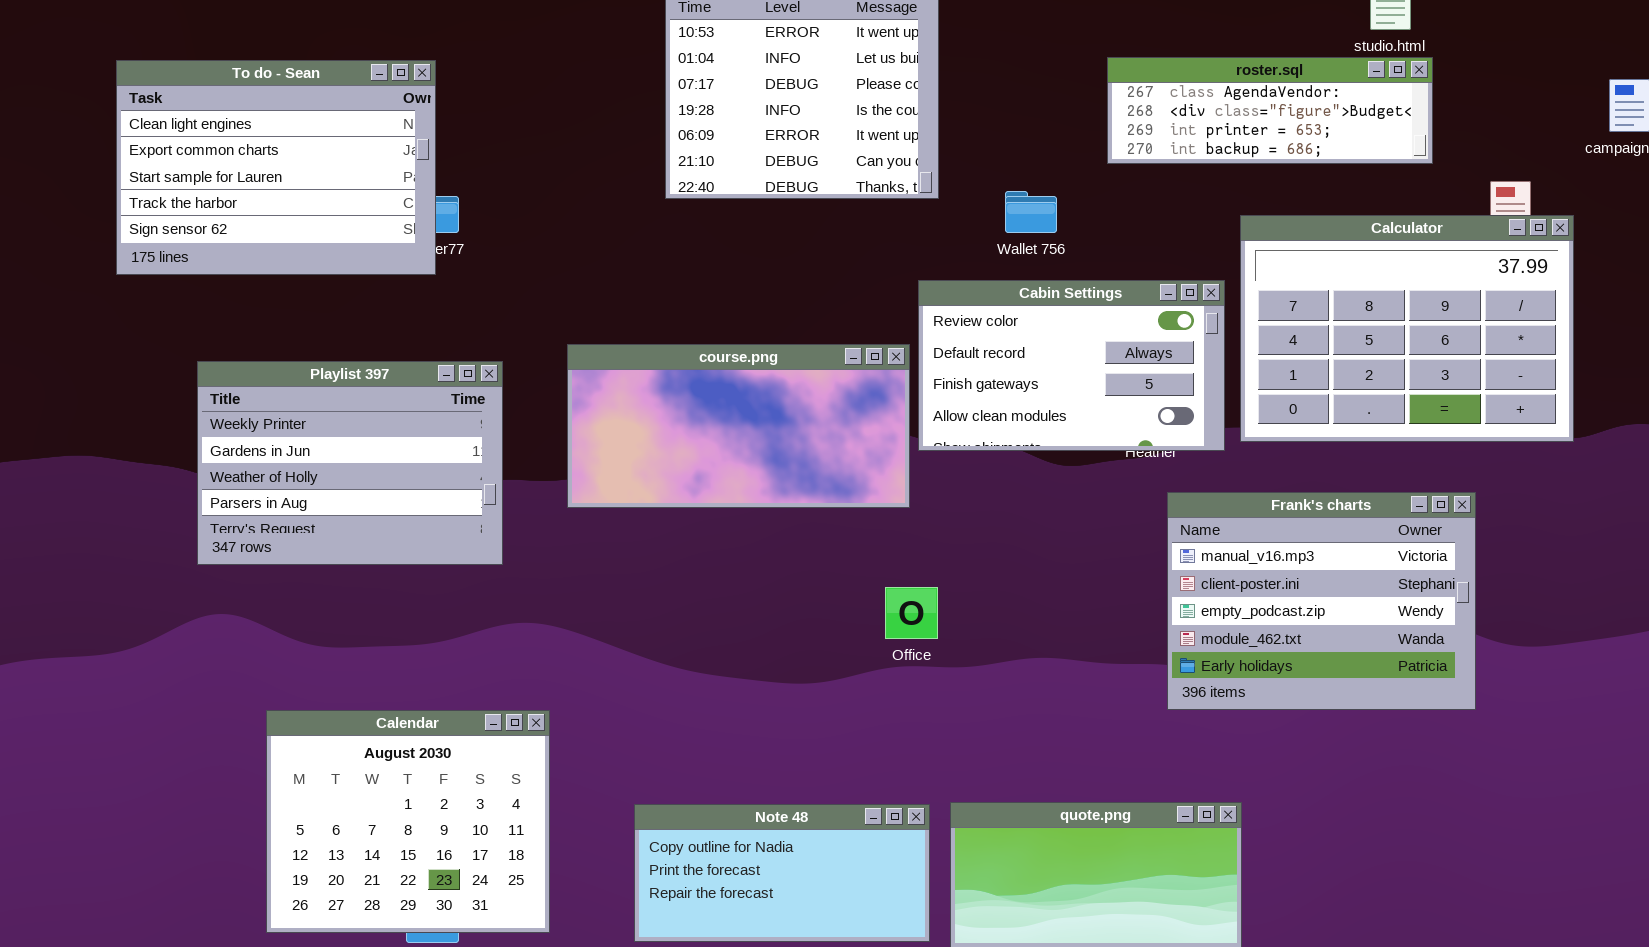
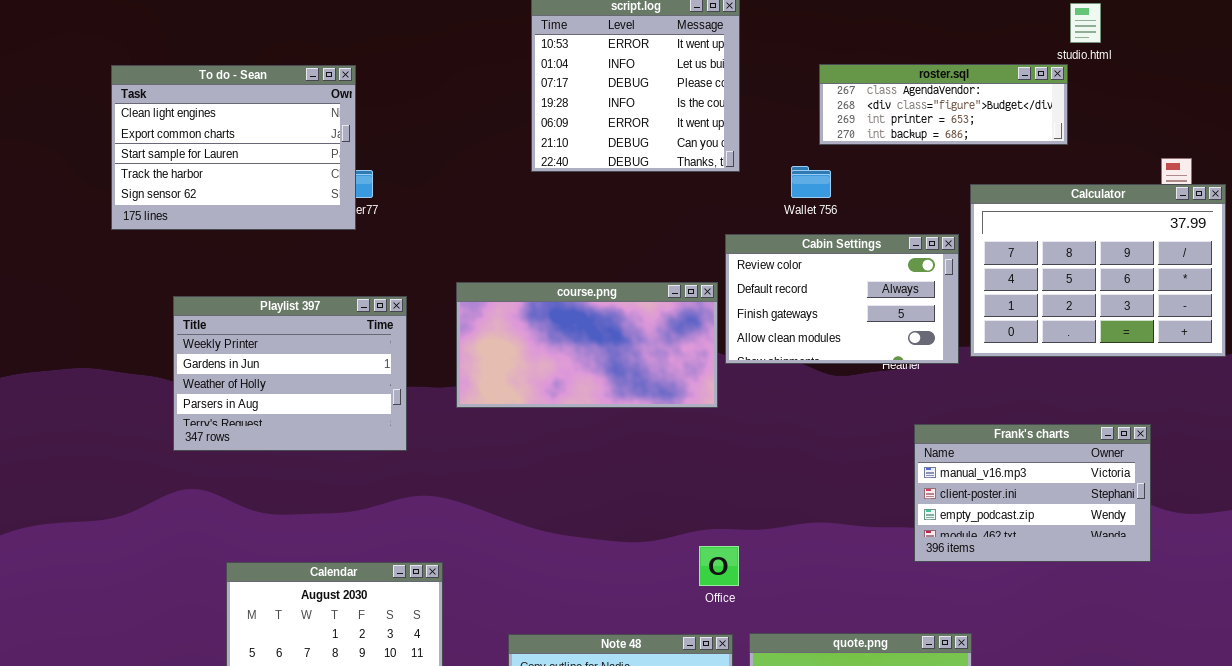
roster.sql: [1107,57,1433,164] -> [819,64,1068,145], moved
Frank's charts: [1167,492,1476,710] -> [914,424,1151,562], resized
Office: [885,587,938,639] -> [699,546,739,586], moved

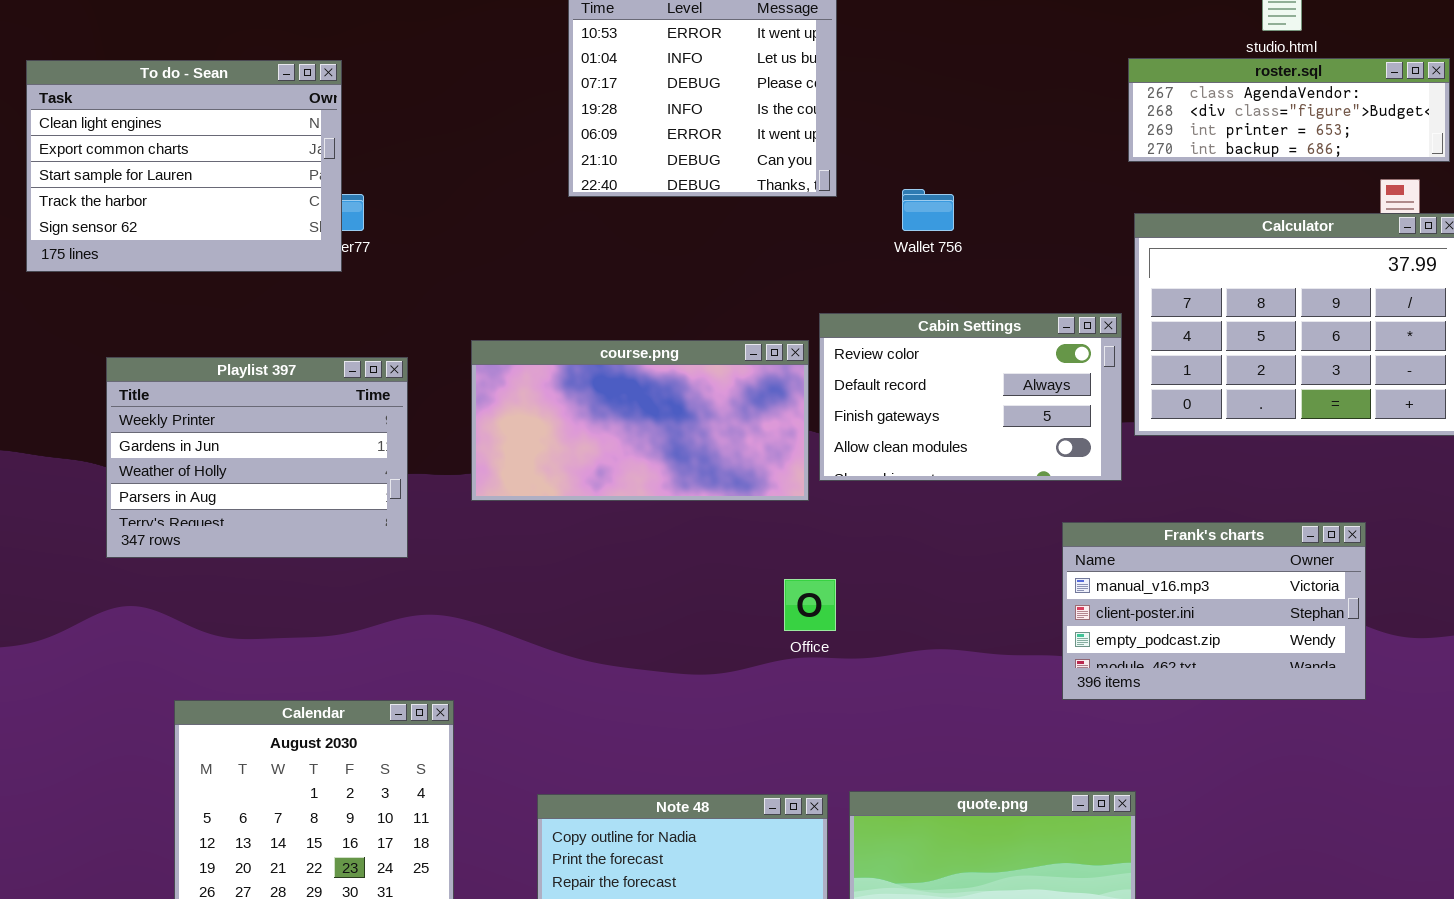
roster.sql: [819,64,1068,145] -> [1128,58,1450,162], moved
Cabin Settings: [725,234,959,364] -> [819,313,1122,481], moved
Office: [699,546,739,586] -> [784,579,836,631], moved

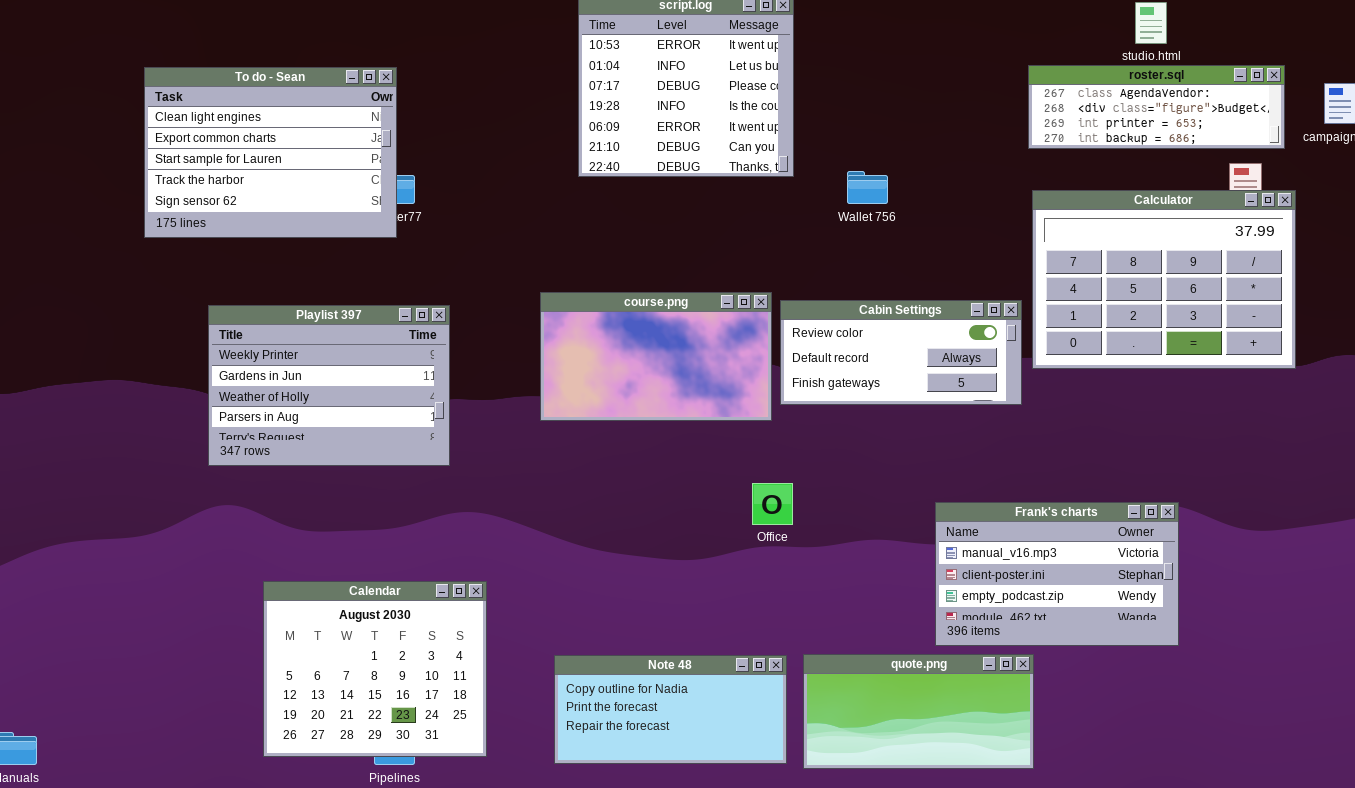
Cabin Settings: [819,313,1122,481] -> [780,300,1022,405], resized
course.png: [471,340,809,501] -> [540,292,772,421], resized
Frank's charts: [1062,522,1366,700] -> [935,502,1179,646], moved

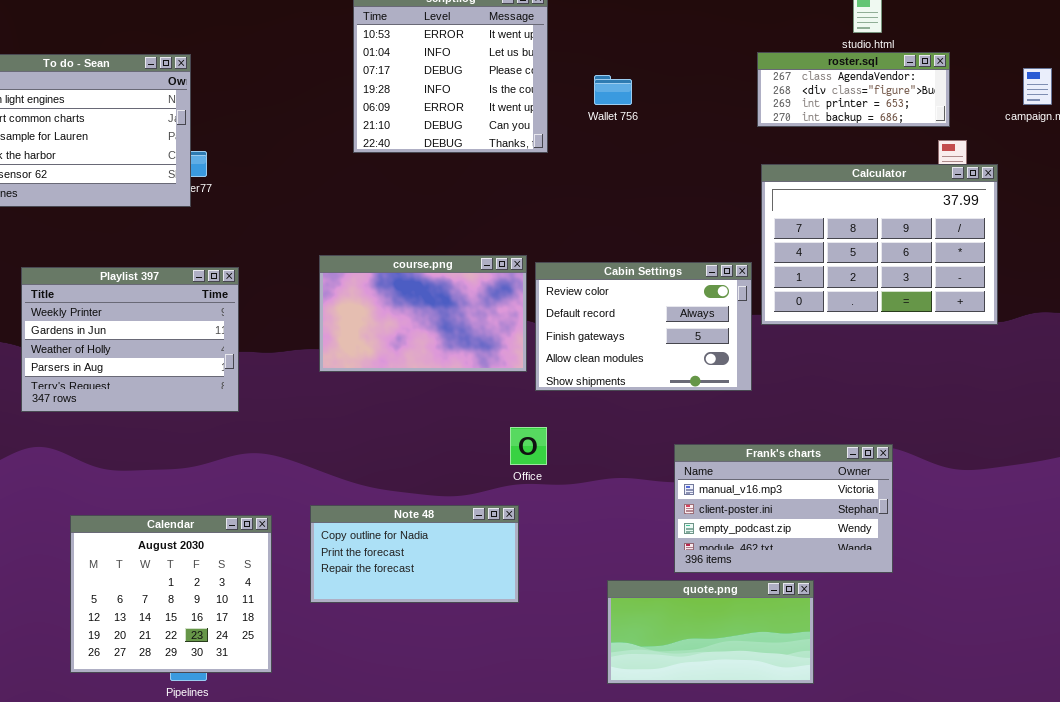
roster.sql: [1028,65,1285,149] -> [757,52,950,127], resized
Wallet 756: [847,171,888,204] -> [594,75,632,105], moved
Cabin Settings: [780,300,1022,405] -> [535,262,752,391], resized
quote.png: [803,654,1034,769] -> [607,580,814,684], moved
Note 48: [554,655,787,764] -> [310,505,519,603], moved

